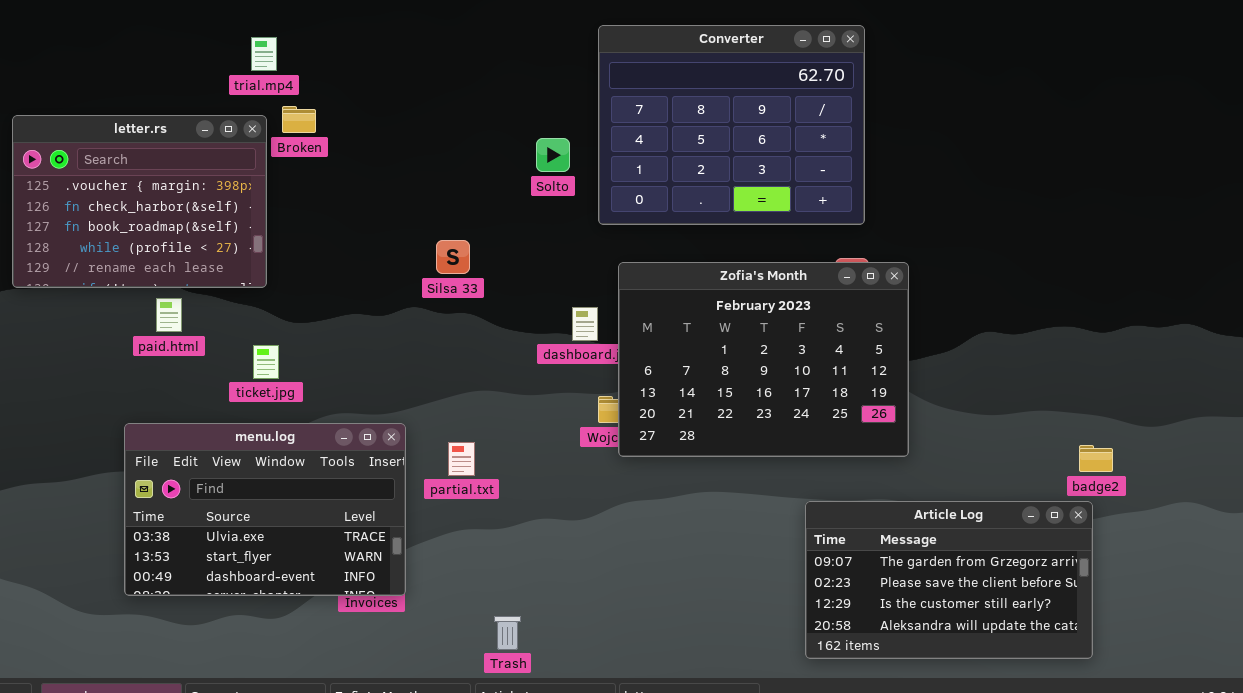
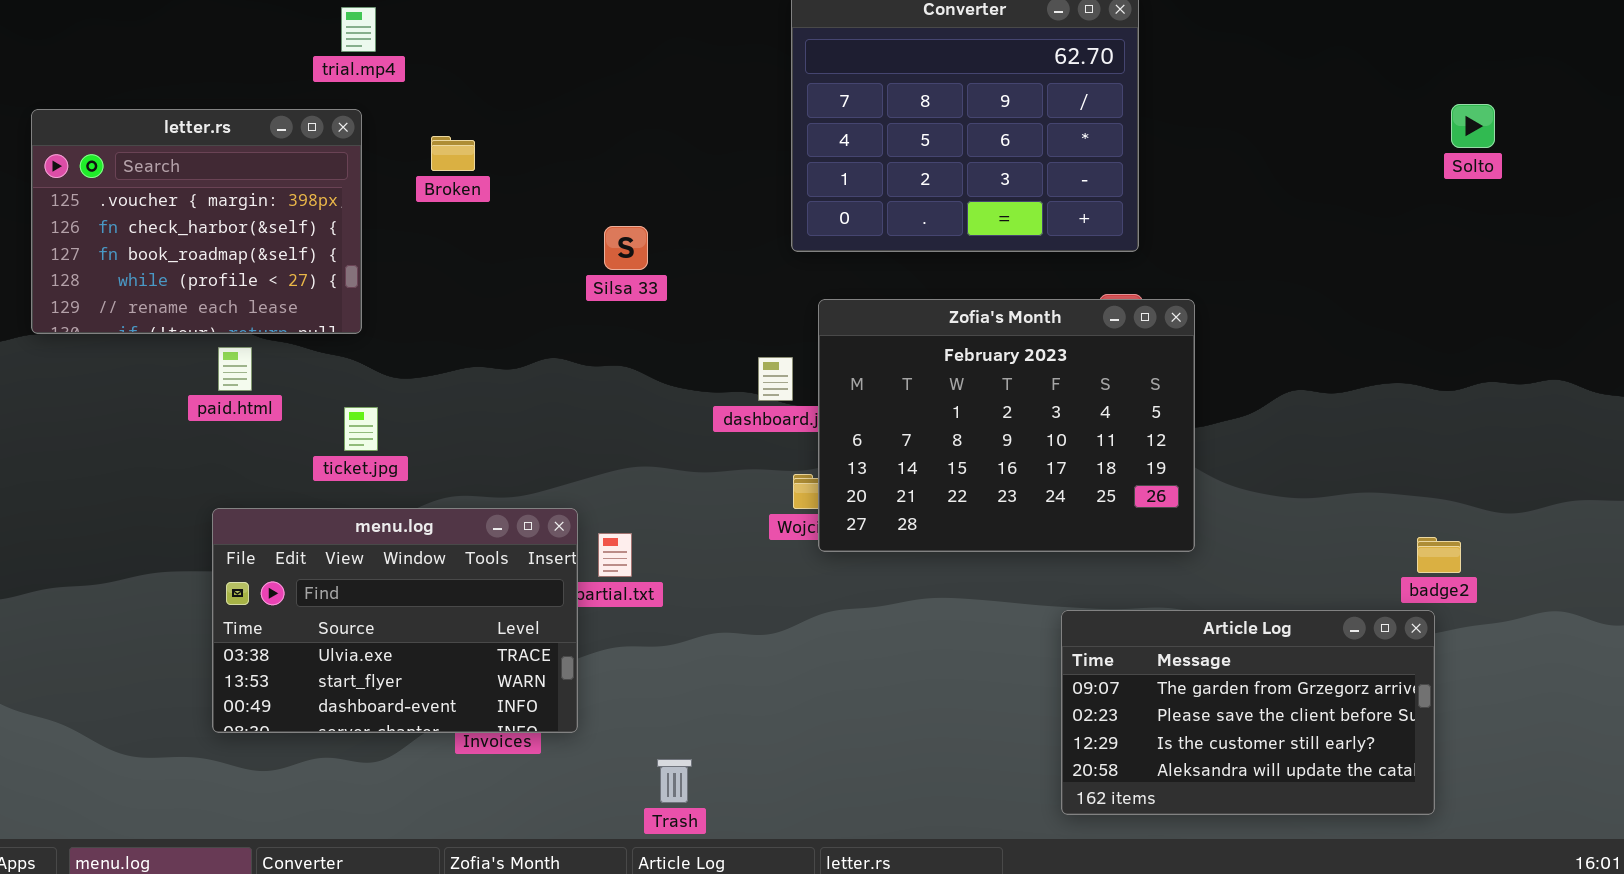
Broken: [282,106,316,133] -> [431,136,475,171], moved
Solto: [536,138,570,172] -> [1451,104,1495,148], moved
Silsa 33: [436,240,470,274] -> [604,226,648,270], moved
menu.log: [124,423,406,596] -> [212,508,578,733], moved

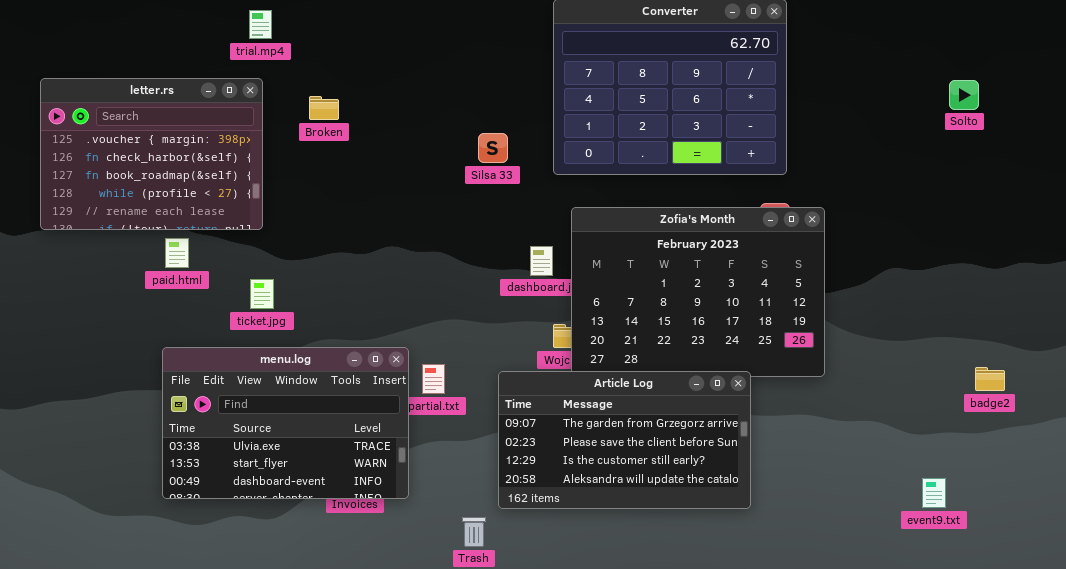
Solto: [1451,104,1495,148] -> [949,80,979,110], moved
Silsa 33: [604,226,648,270] -> [478,133,508,163], moved
Article Log: [1061,610,1435,815] -> [498,371,751,509], moved

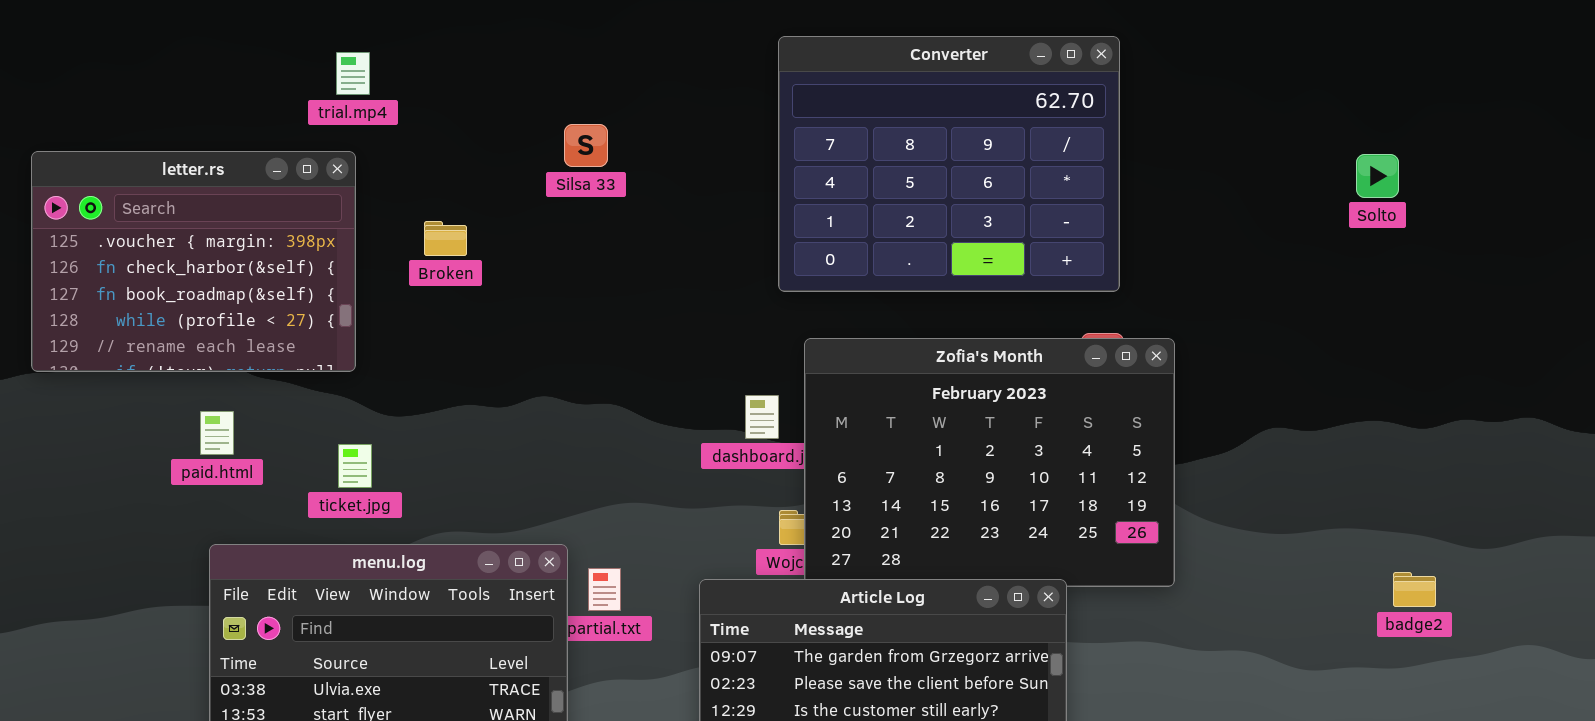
Broken: [309,96,339,120] -> [424,221,467,256], moved
Silsa 33: [478,133,508,163] -> [564,124,608,167], moved
paid.html: [165,238,189,268] -> [200,411,234,455], moved

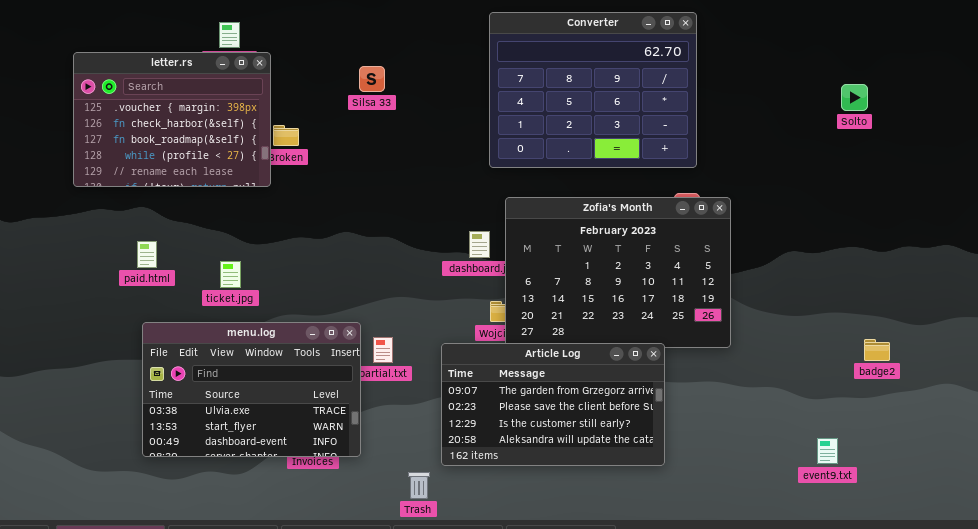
letter.rs: [31,151,356,372] -> [73,52,271,187], moved

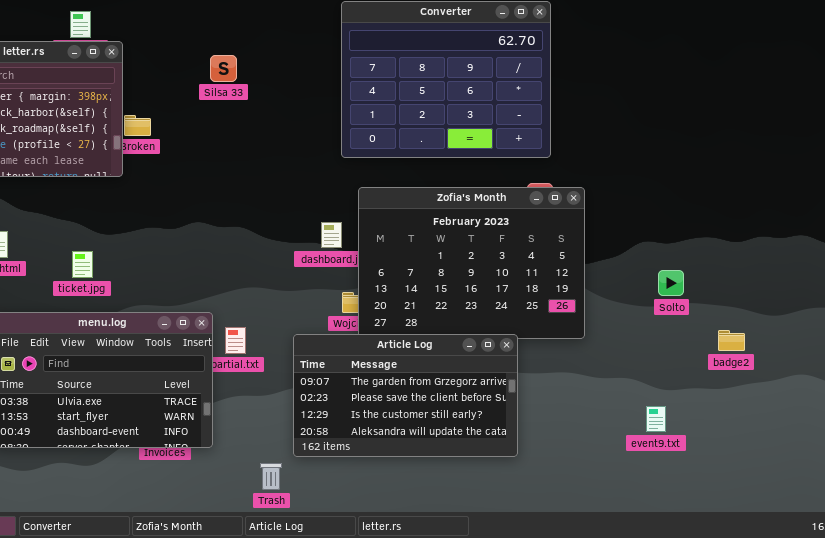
Solto: [841,84,868,111] -> [658,270,684,296], moved
event9.txt: [817,438,838,464] -> [646,406,666,432], moved

